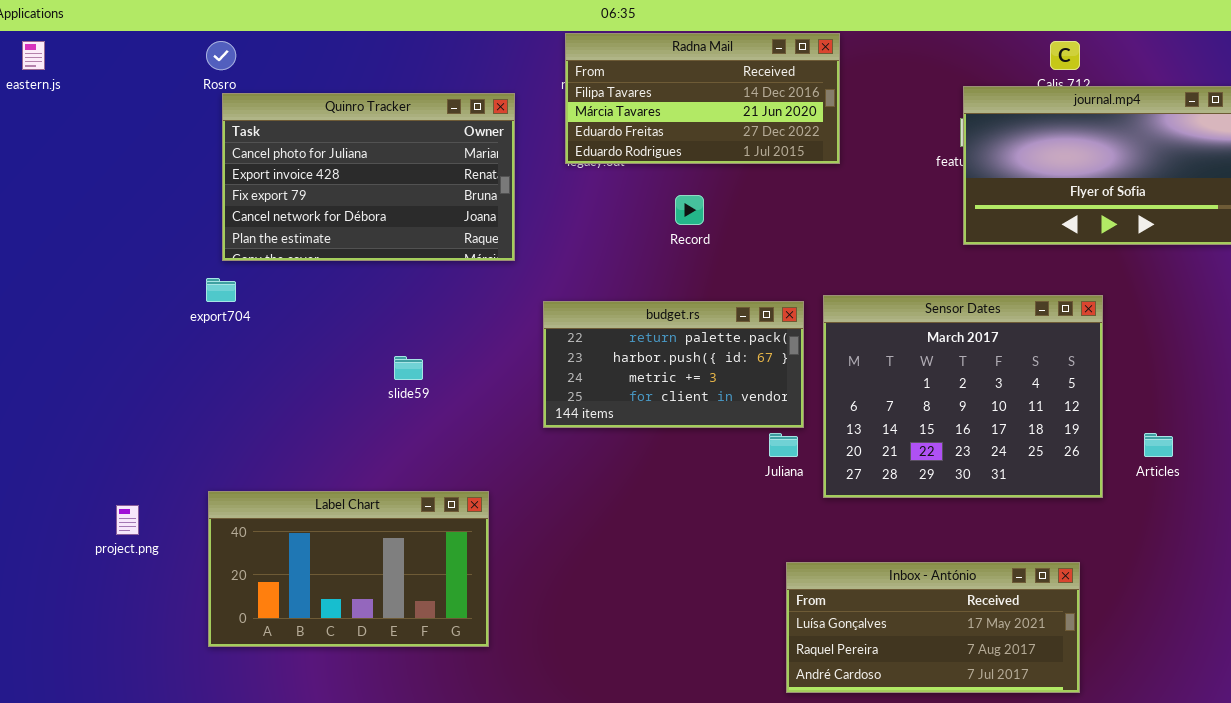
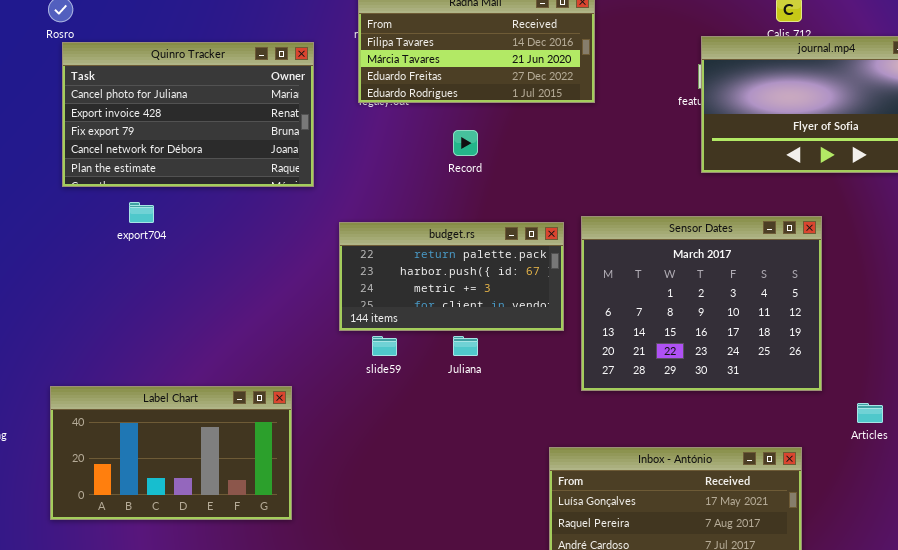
export704: [206,278,236,302] -> [129,202,154,223], moved
slide59: [394,356,423,380] -> [372,336,397,356], moved
Juliana: [769,433,798,457] -> [453,336,478,356], moved
Articles: [1144,433,1173,457] -> [857,403,883,423], moved

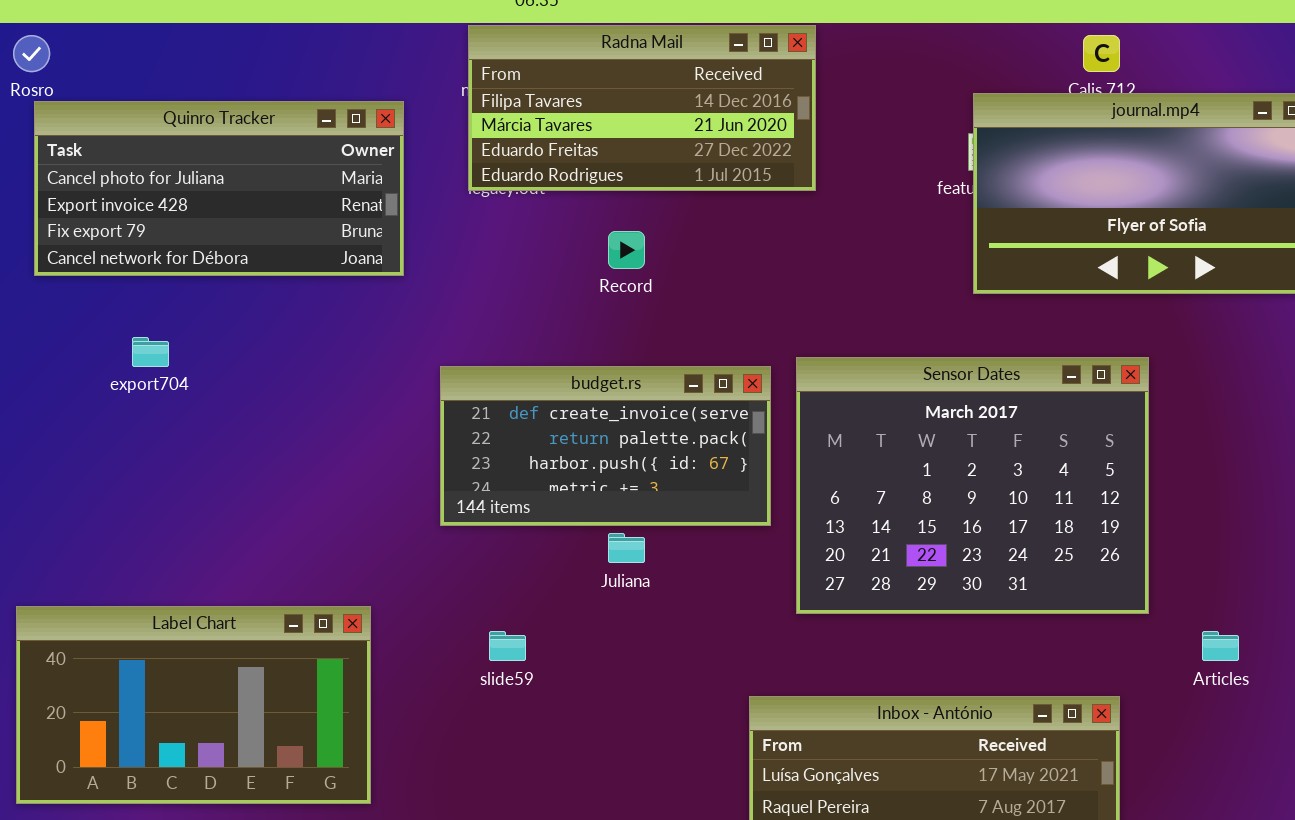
Quinro Tracker: [62,42,314,187] -> [34,101,404,276], resized
budget.rs: [339,222,564,331] -> [440,366,771,526], scrolled up 1 row
slide59: [372,336,397,356] -> [489,631,526,661], moved

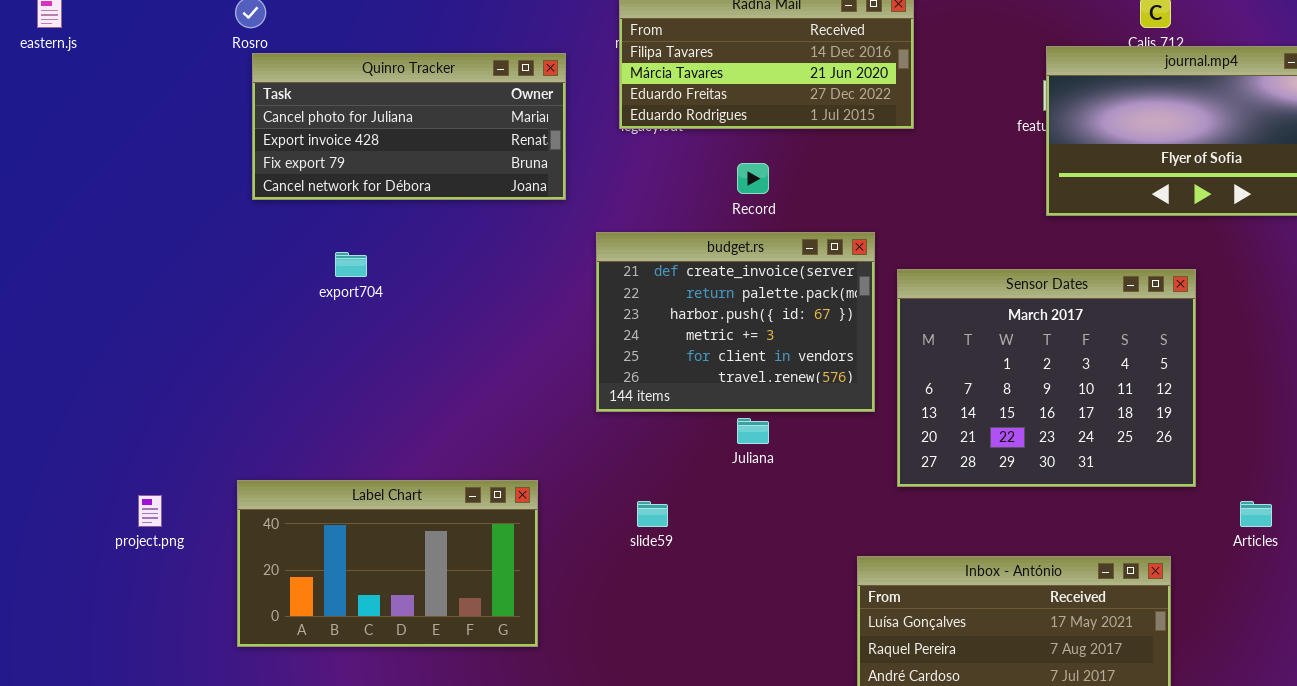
budget.rs: [440,366,771,526] -> [596,232,875,412], resized

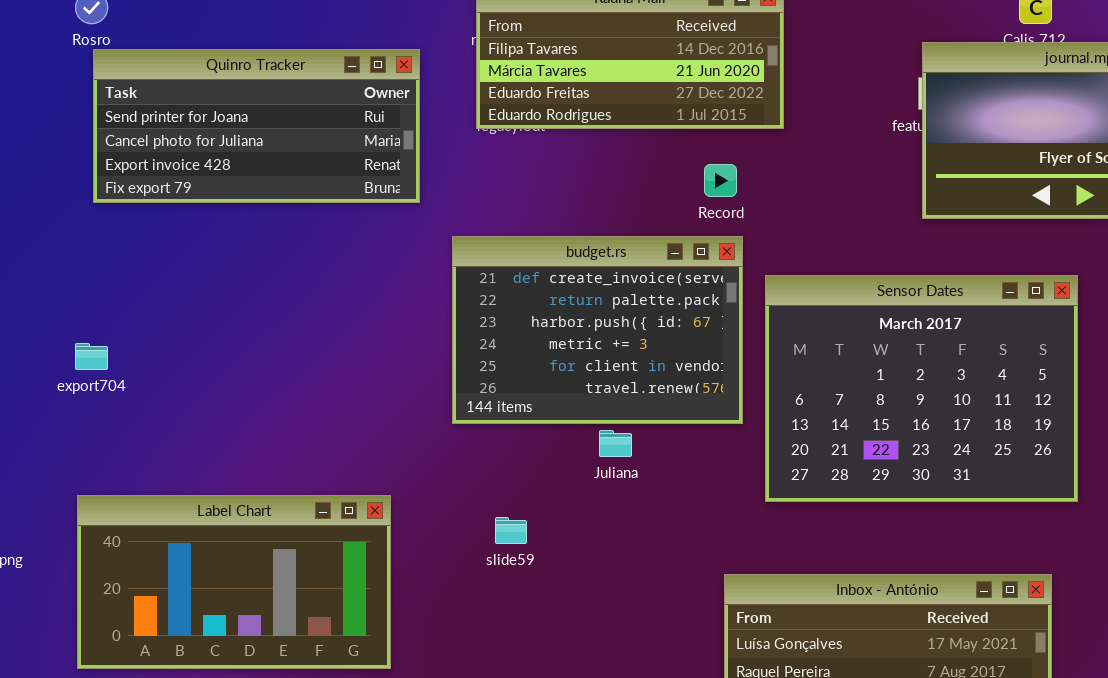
Quinro Tracker: [252,53,566,200] -> [93,49,420,203], scrolled up 1 row
Record: [737,163,769,194] -> [704,164,737,197], moved
export704: [335,252,367,277] -> [75,343,108,370], moved

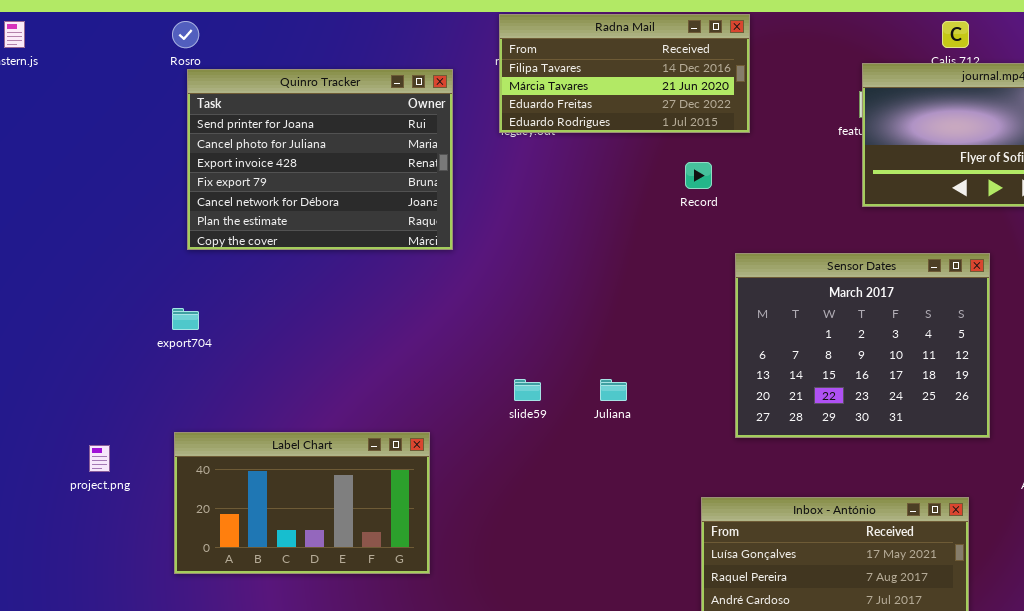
Quinro Tracker: [93,49,420,203] -> [187,69,453,250], resized
budget.rs: [452,236,743,424] -> none, closed
slide59: [495,517,527,544] -> [514,379,541,401], moved

